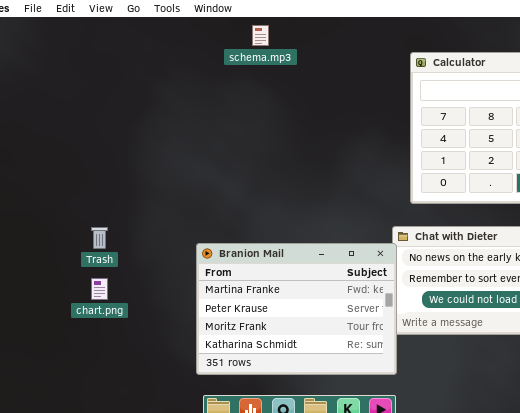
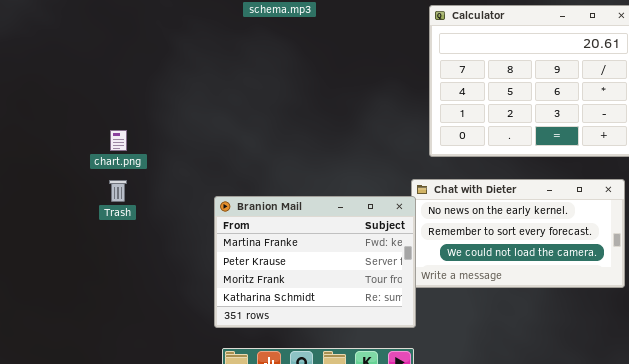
chart.png: [91,278,108,300] -> [110,130,127,151], moved

